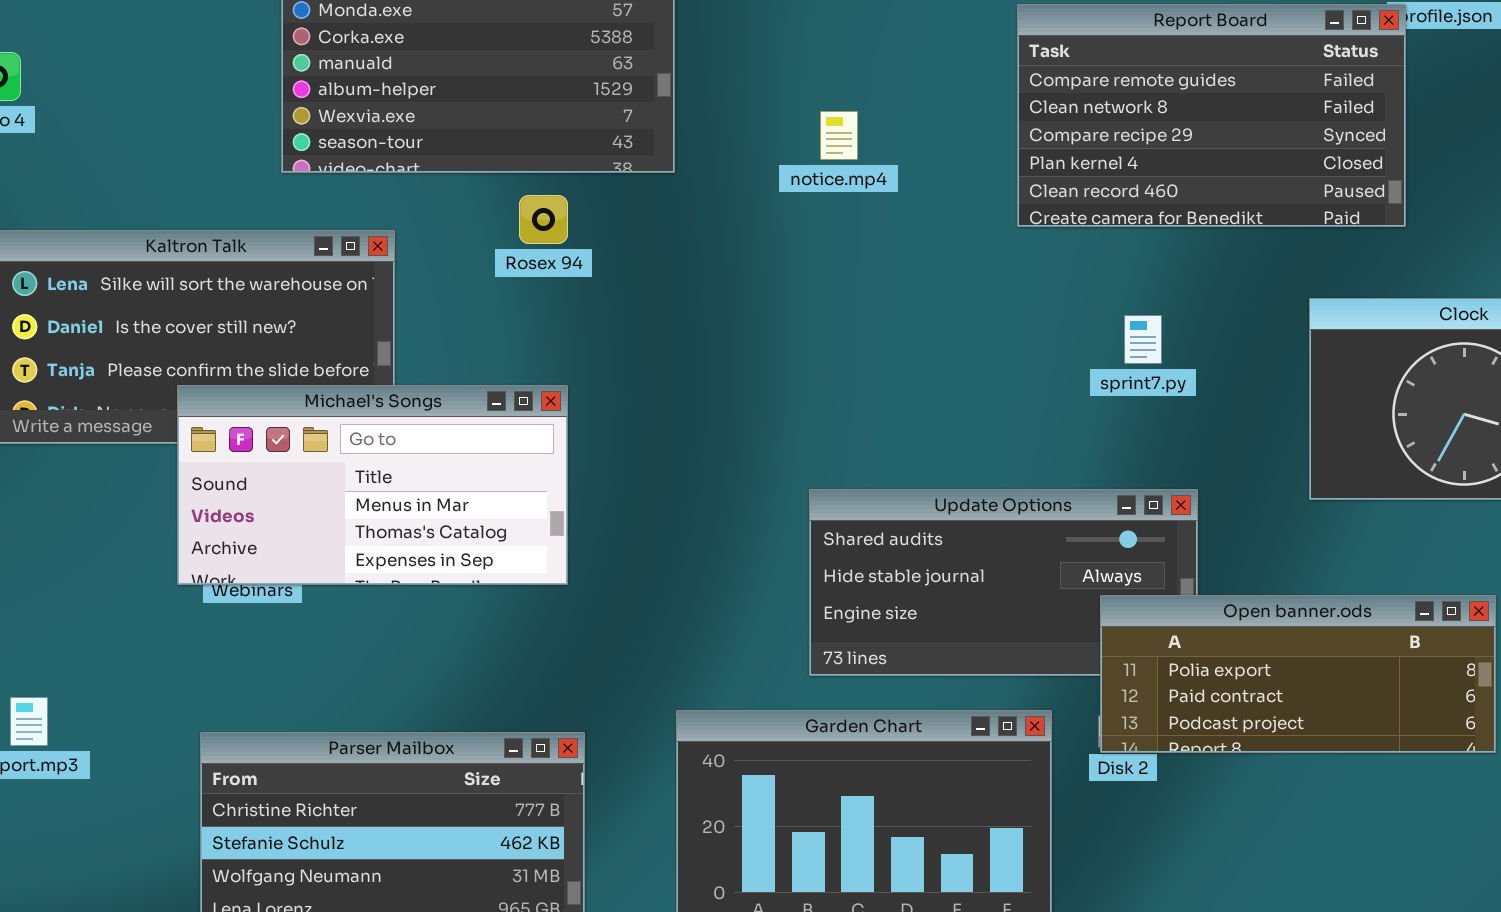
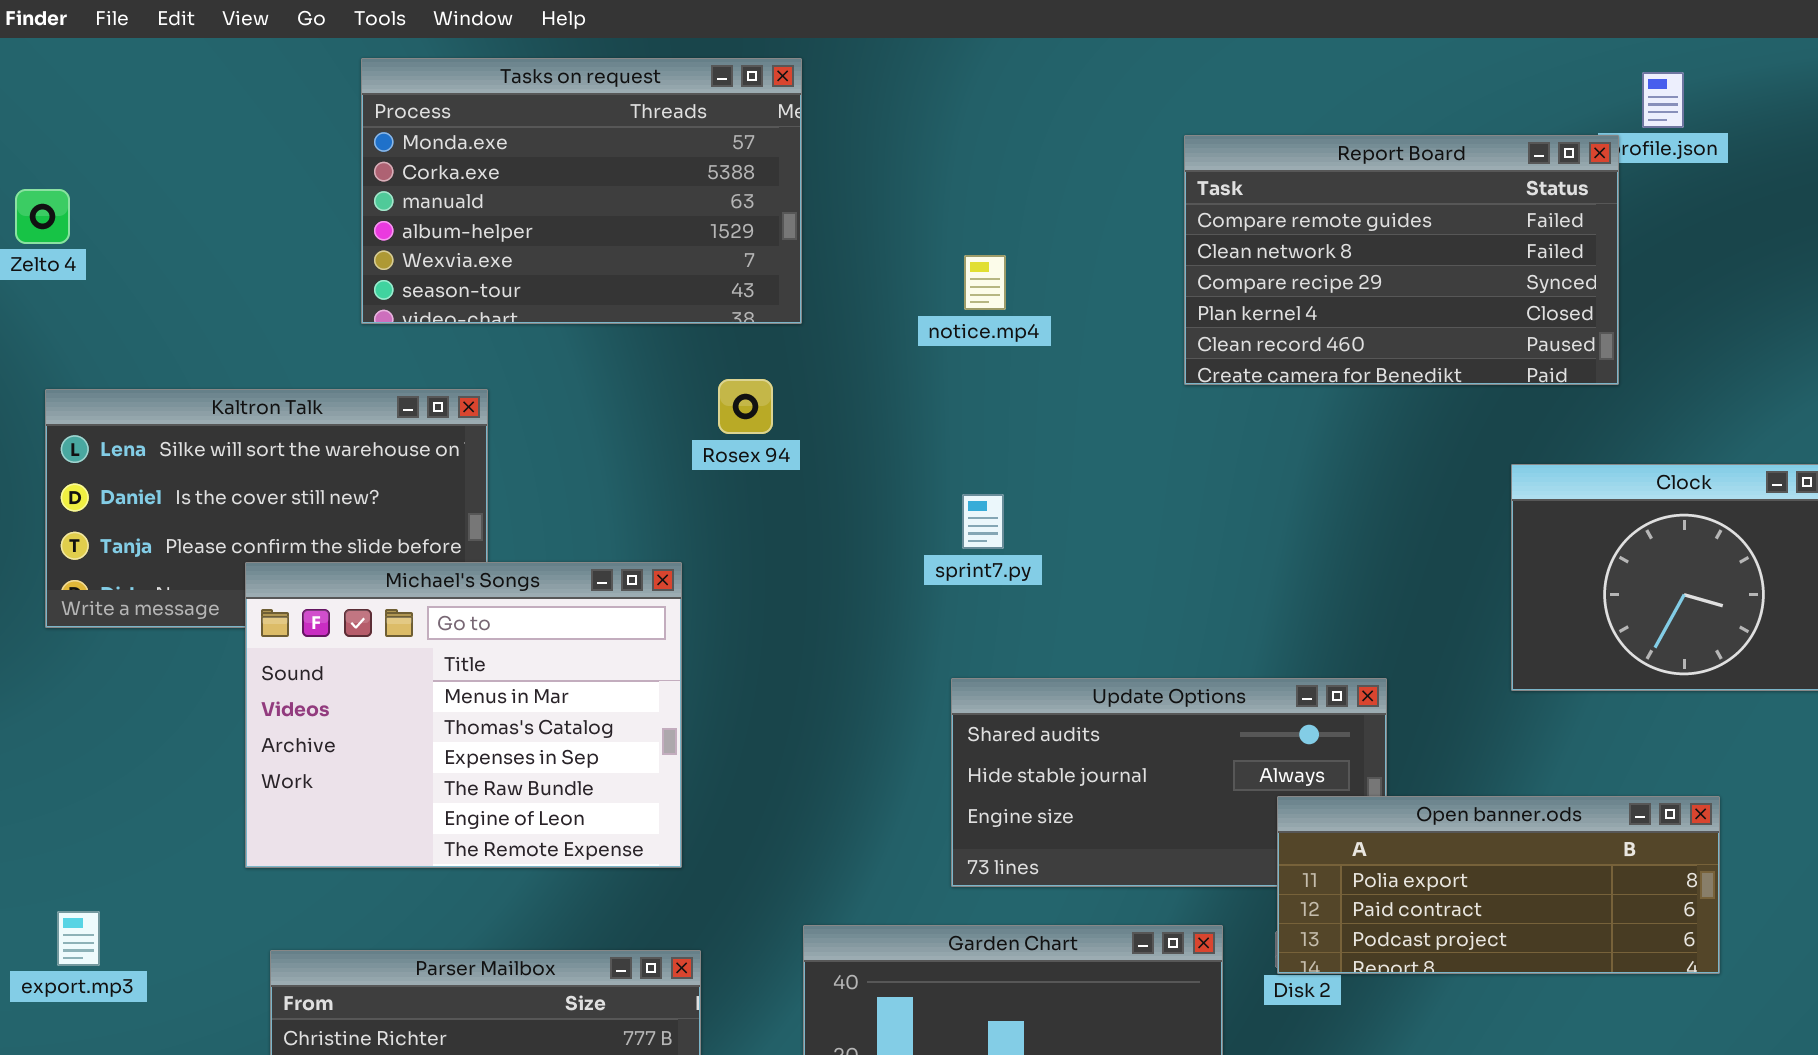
Rosex 94: [519,195,568,244] -> [718,379,773,434], moved
sprint7.py: [1124,315,1162,364] -> [962,494,1004,549], moved
Michael's Songs: [177,385,568,585] -> [245,562,682,868], resized

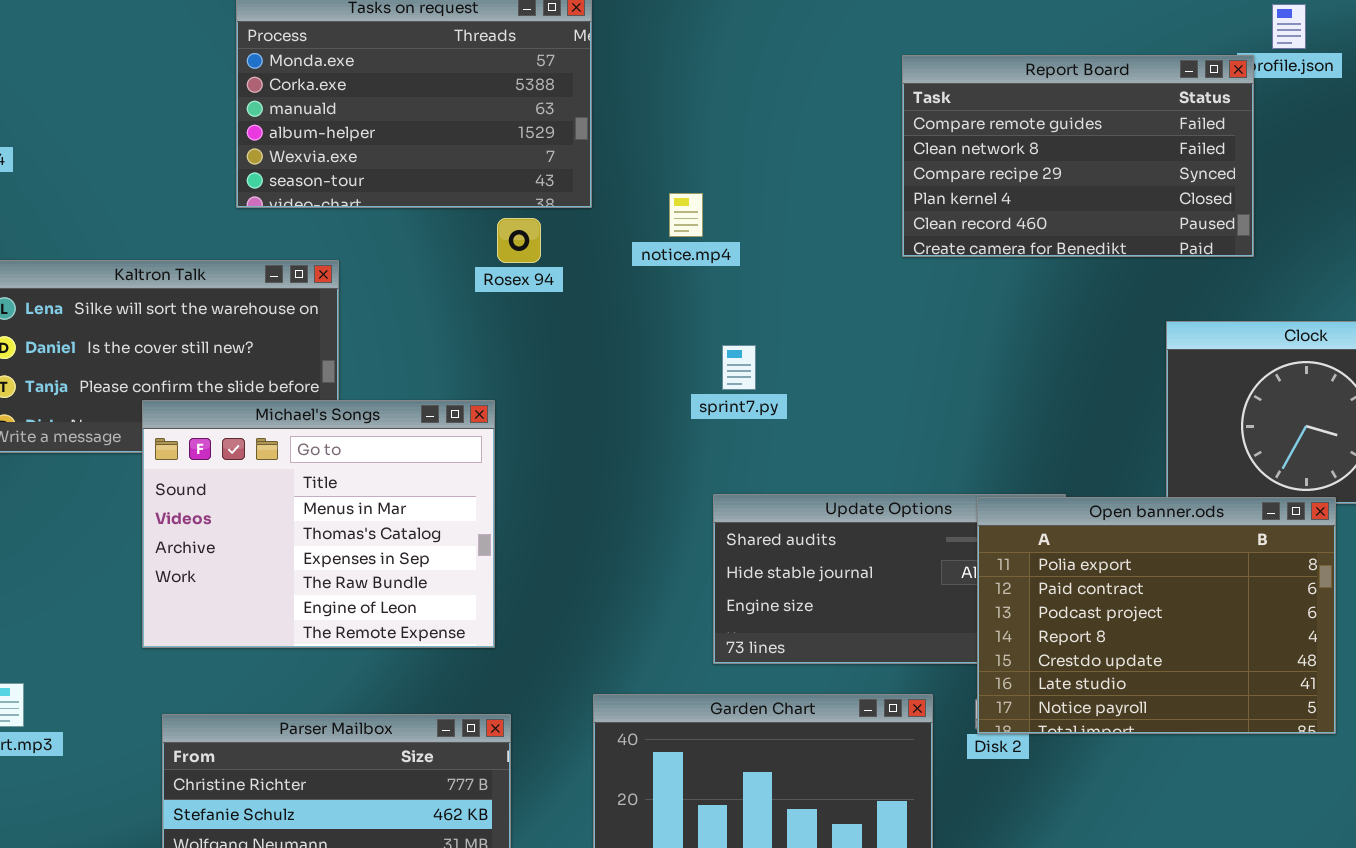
notice.mp4: [964,255,1006,310] -> [669,193,703,237], moved
Rosex 94: [718,379,773,434] -> [497,218,541,263], moved
Open banner.ods: [1277,796,1720,974] -> [977,497,1336,734], resized

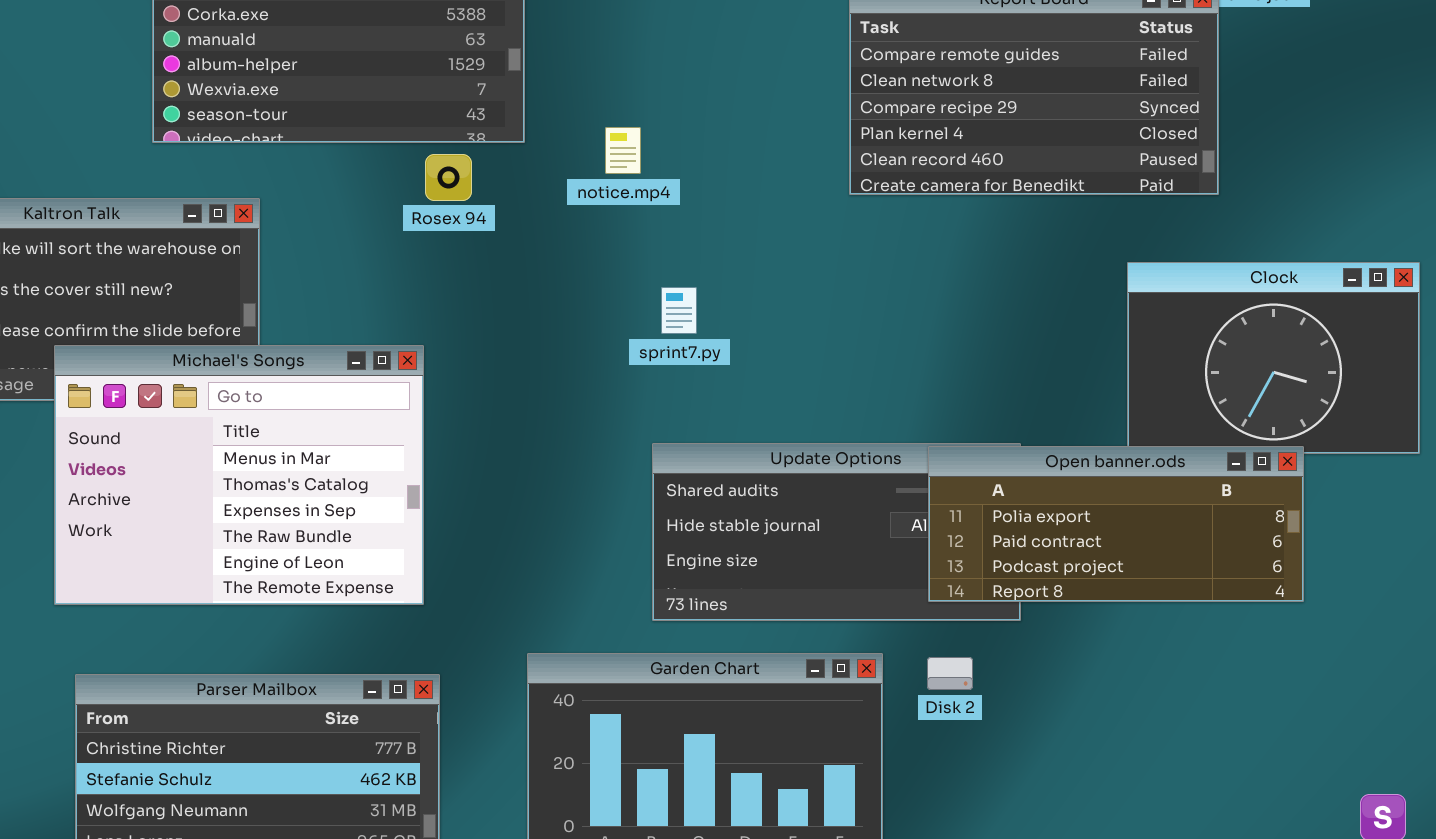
Open banner.ods: [977,497,1336,734] -> [928,446,1304,602], resized

